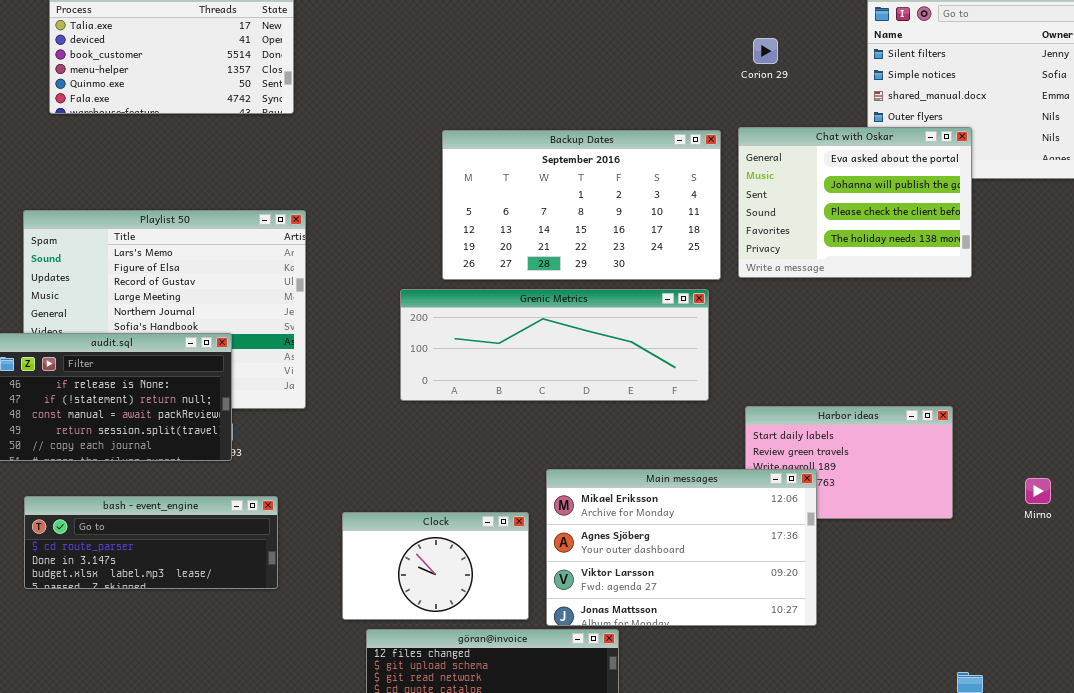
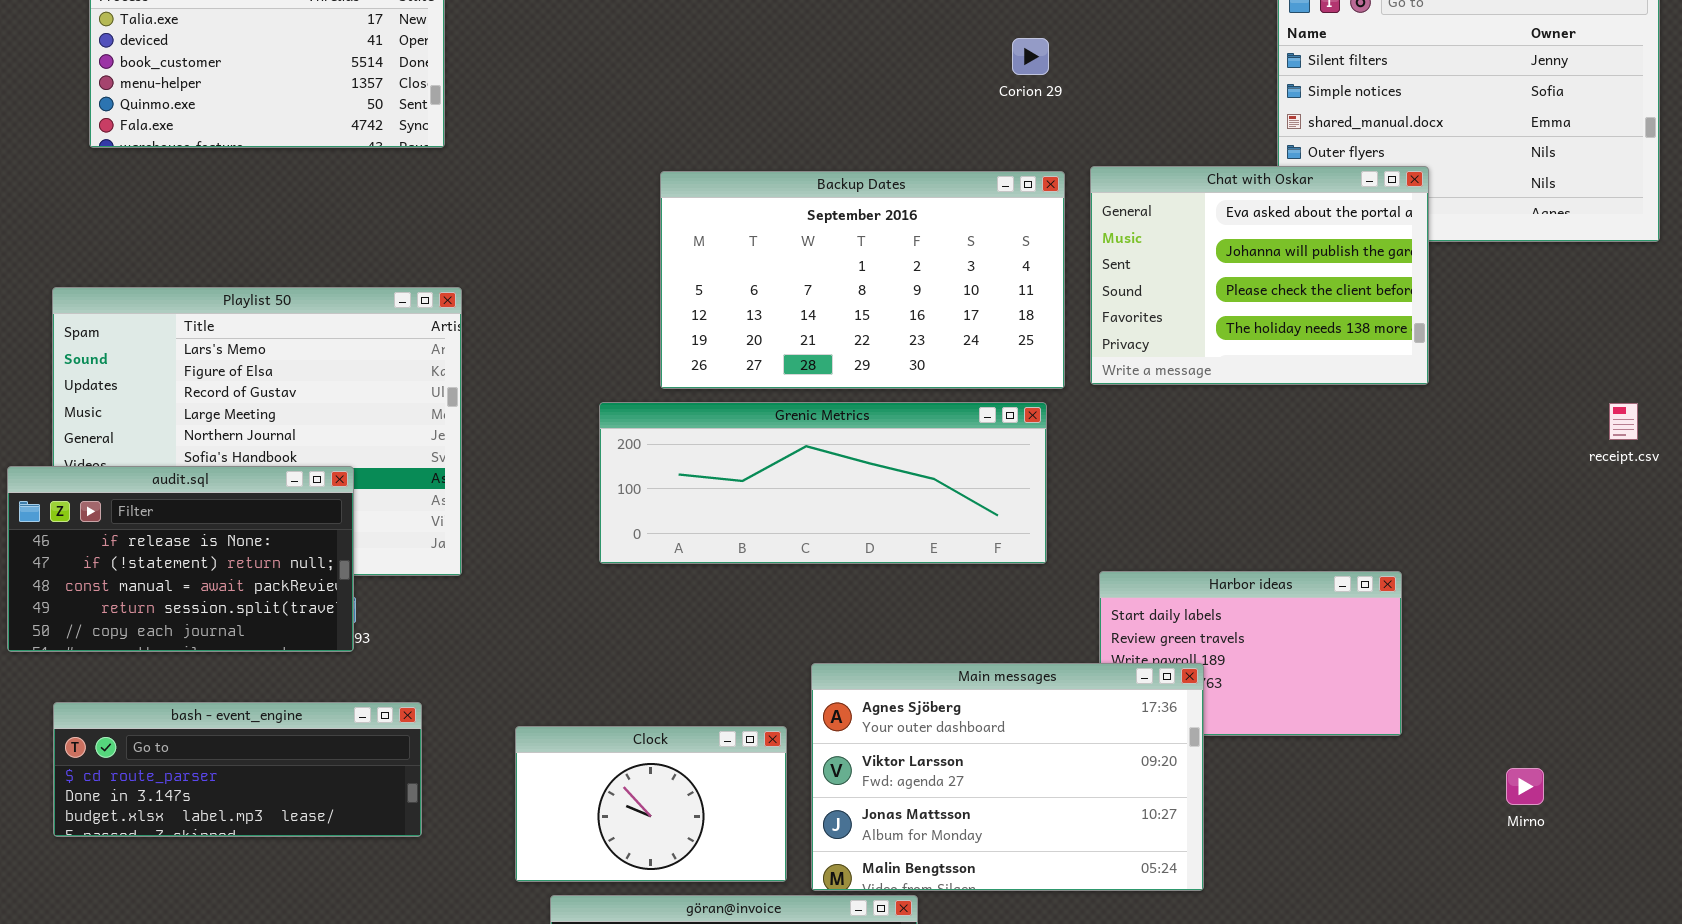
Corion 29: [753,38,778,64] -> [1012,38,1049,75], moved
Main messages: [546,469,817,626] -> [811,663,1204,891], scrolled down 1 row
Mirno: [1025,478,1051,504] -> [1506,768,1544,805], moved

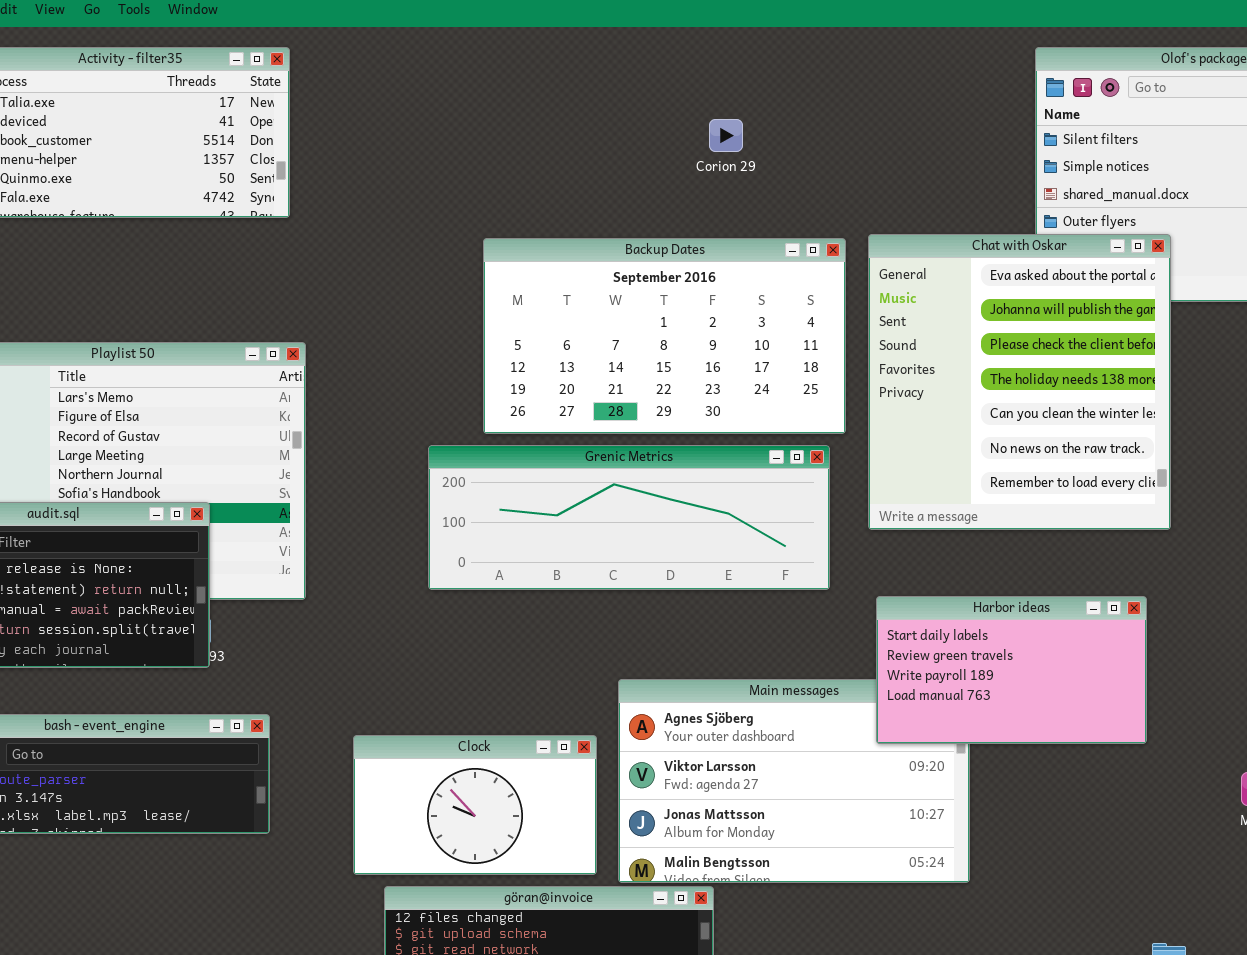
Corion 29: [1012,38,1049,75] -> [709,119,743,152], moved
Chat with Oskar: [1090,166,1429,385] -> [868,234,1171,530], resized
Harbor ideas: [1099,571,1402,736] -> [876,596,1147,744], raised

